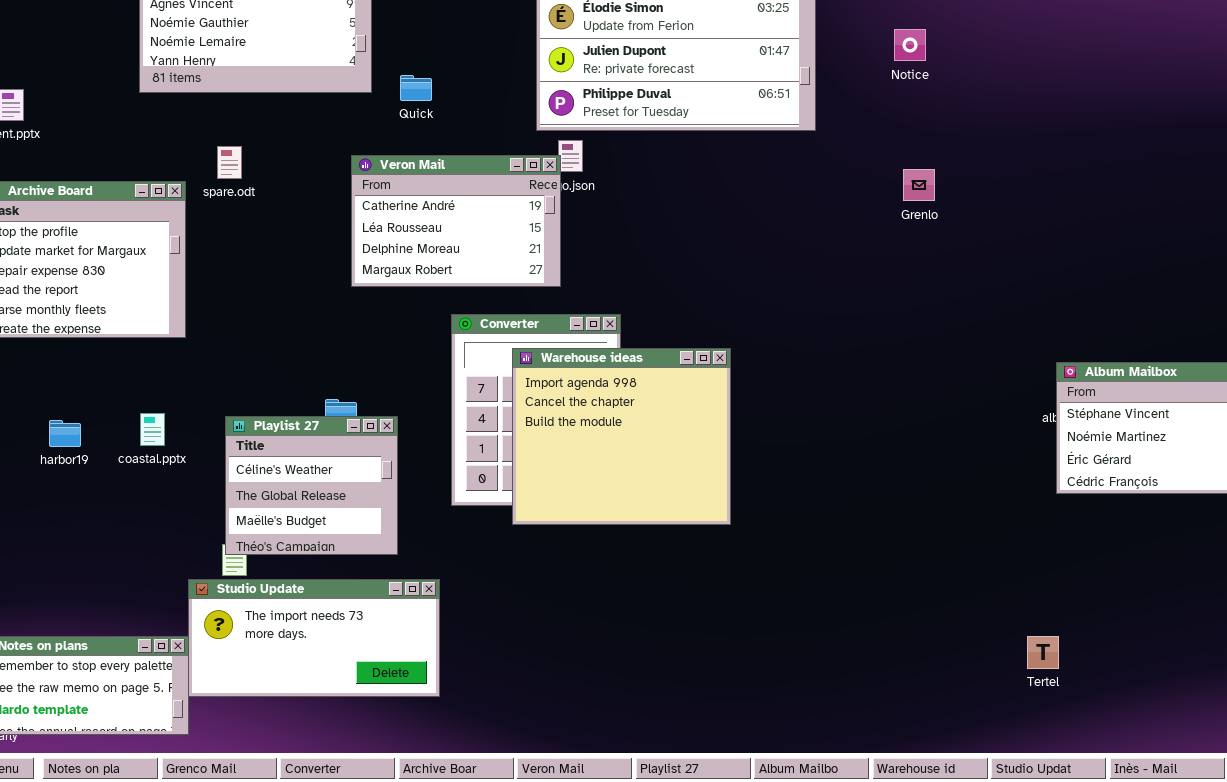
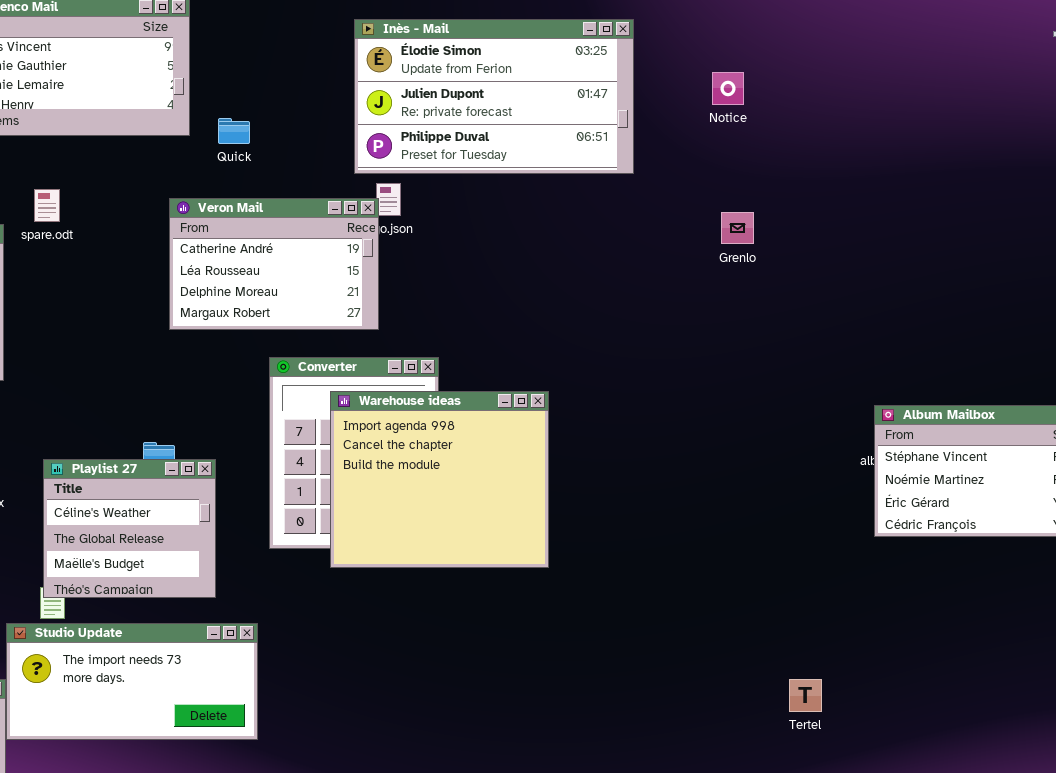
Tertel: [1027,636,1059,669] -> [789,679,822,712], moved

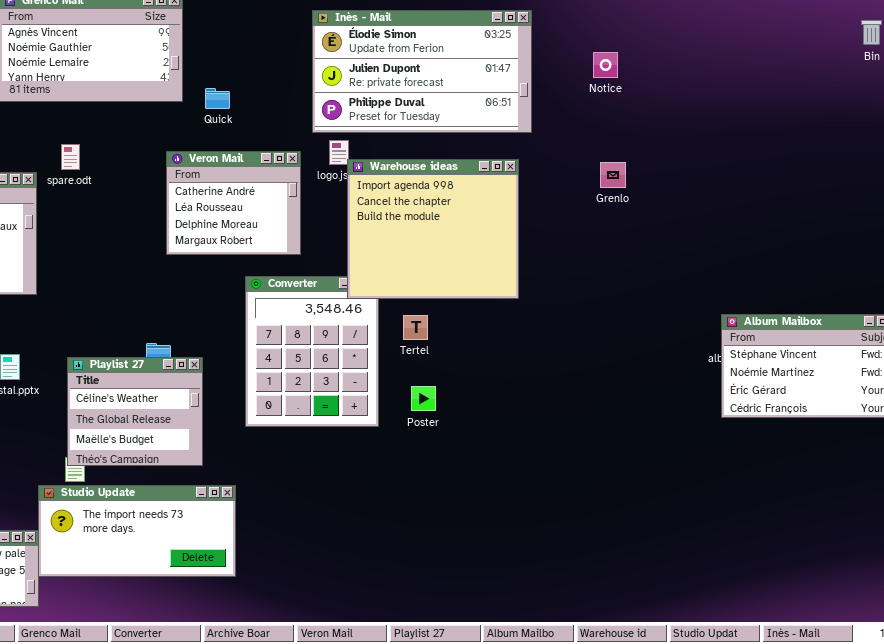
Veron Mail: [169,198,379,330] -> [166,151,301,255], resized
Warehouse ideas: [330,391,549,568] -> [347,159,519,299], moved
Tertel: [789,679,822,712] -> [403,315,428,340], moved

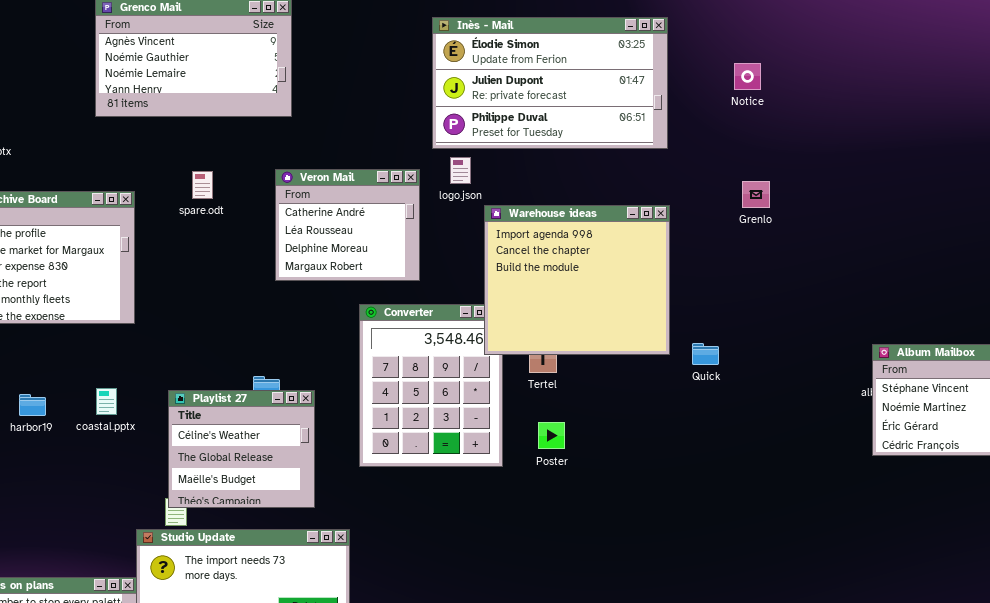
Quick: [205,88,230,109] -> [692,343,719,365], moved
spare.odt: [61,144,80,170] -> [192,171,213,199], moved
Warehouse ideas: [347,159,519,299] -> [484,205,670,355], moved

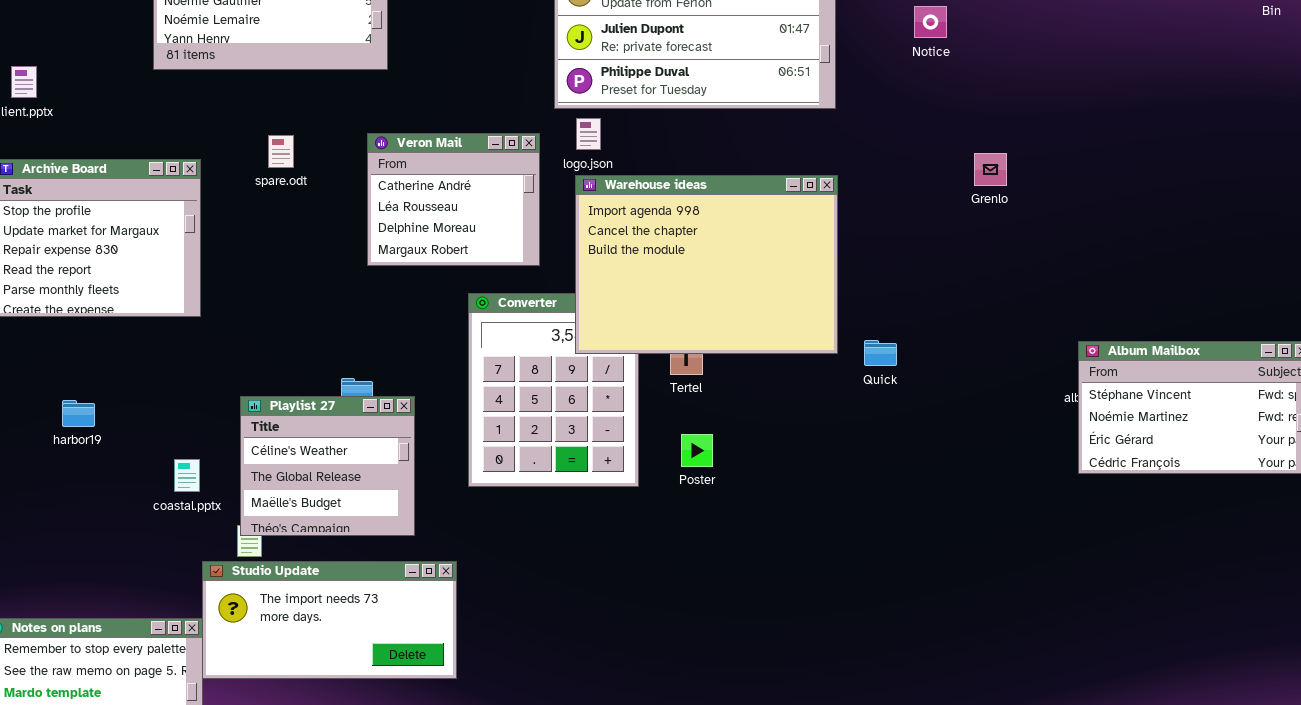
Grenlo: [742,181,770,208] -> [974,153,1007,186], moved
Warehouse ideas: [484,205,670,355] -> [575,175,838,354], resized
coastal.pptx: [96,388,117,415] -> [174,459,200,492], moved

